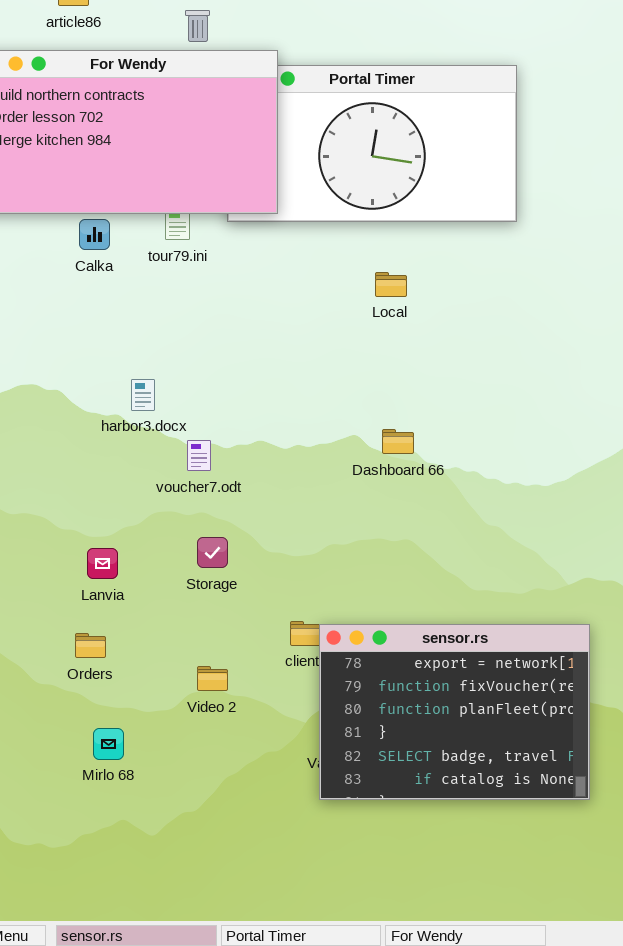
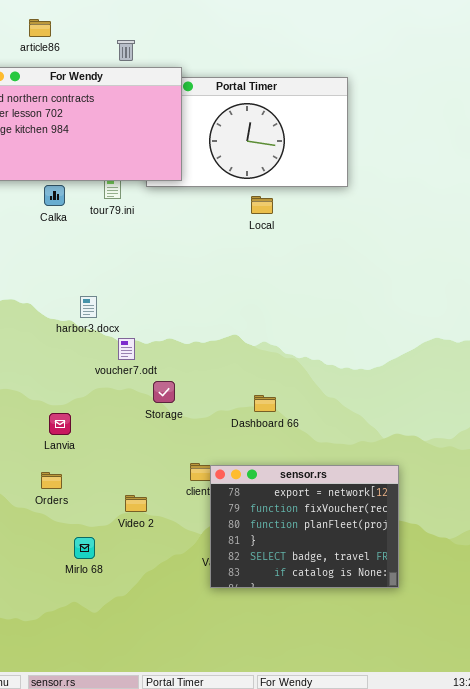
Local: [375,272,407,297] -> [251,196,273,214], moved
Dashboard 66: [382,429,414,454] -> [254,395,276,412], moved
Storage: [197,537,228,568] -> [153,381,175,403], moved
Mirlo 68: [93,728,124,760] -> [74,537,95,559], moved

